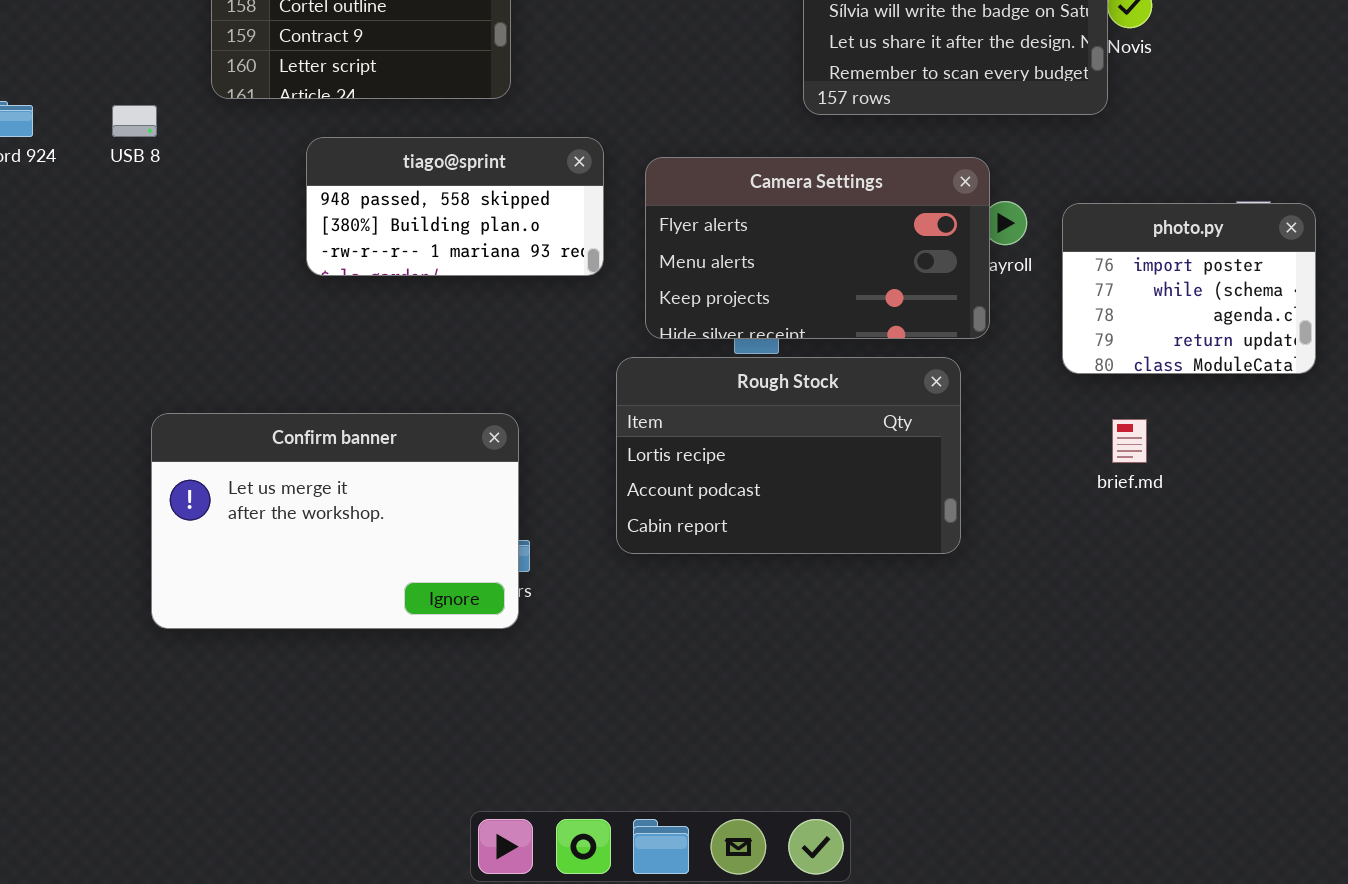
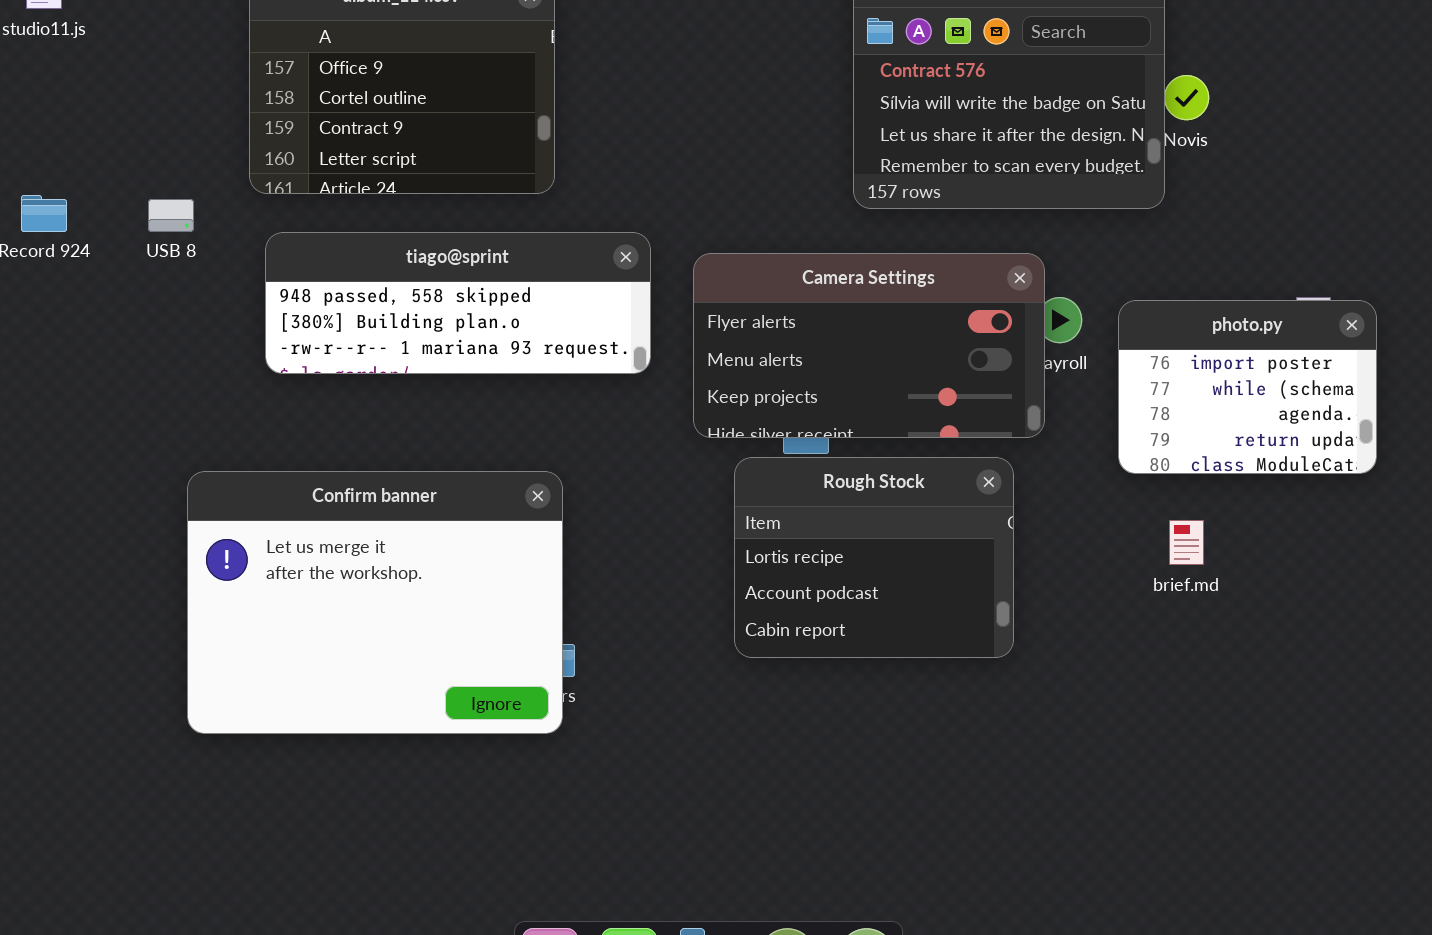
tiago@sprint: [306,137,604,276] -> [265,232,651,374], resized
Rough Stock: [616,357,961,554] -> [734,457,1014,658], resized
Confirm banner: [151,413,519,629] -> [187,471,563,734], resized

